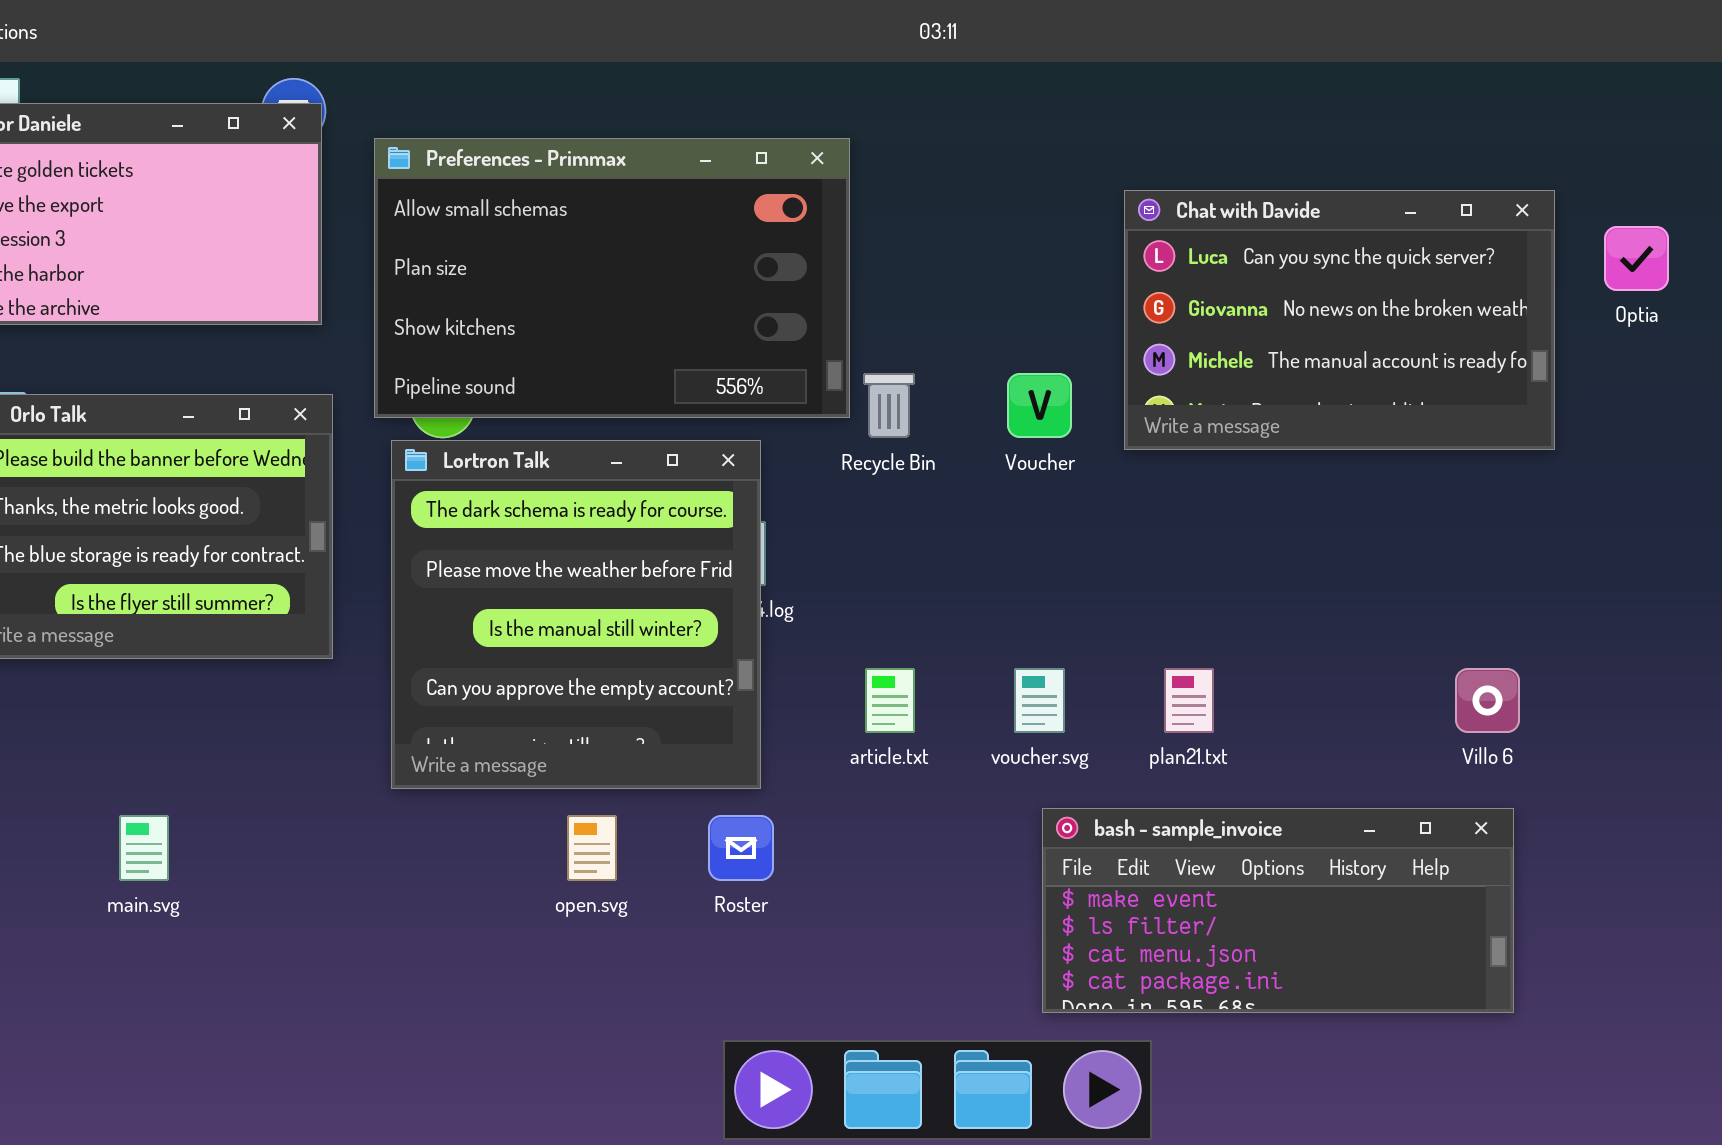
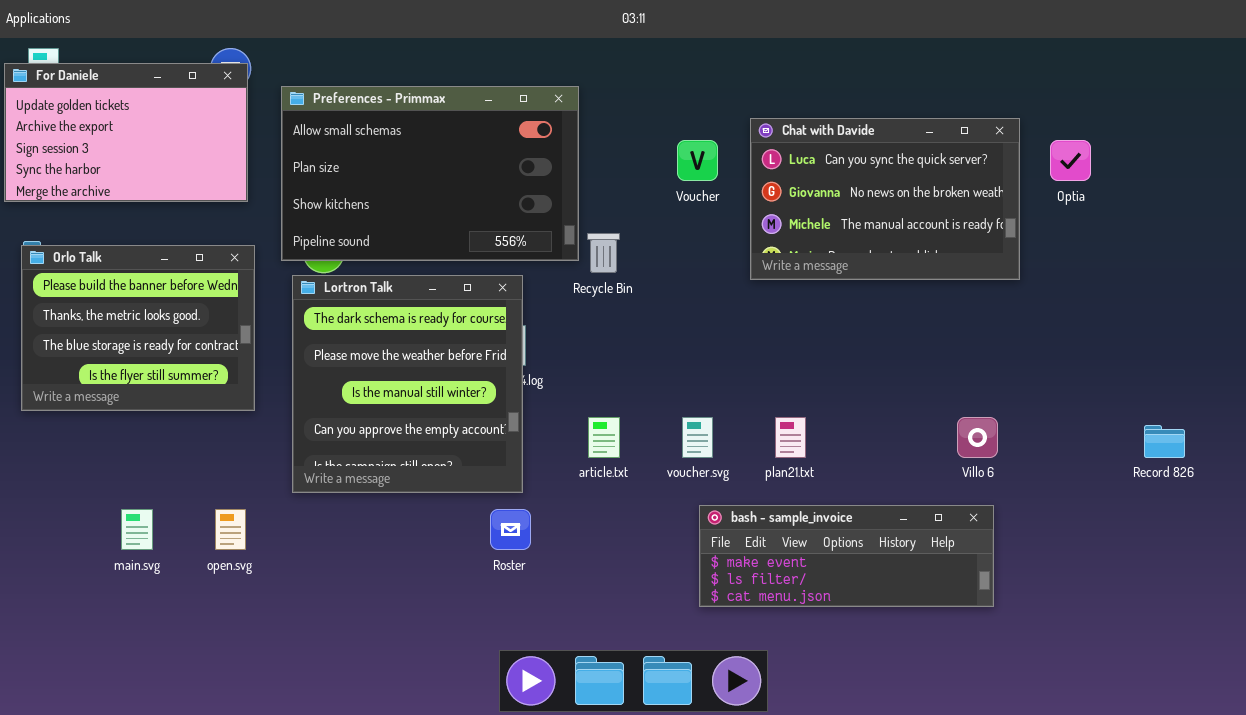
Voucher: [1007,373,1072,438] -> [677,140,718,181], moved
bash - sample_invoice: [1042,808,1514,1013] -> [699,505,994,607], resized
open.svg: [567,815,617,881] -> [215,509,246,550], moved

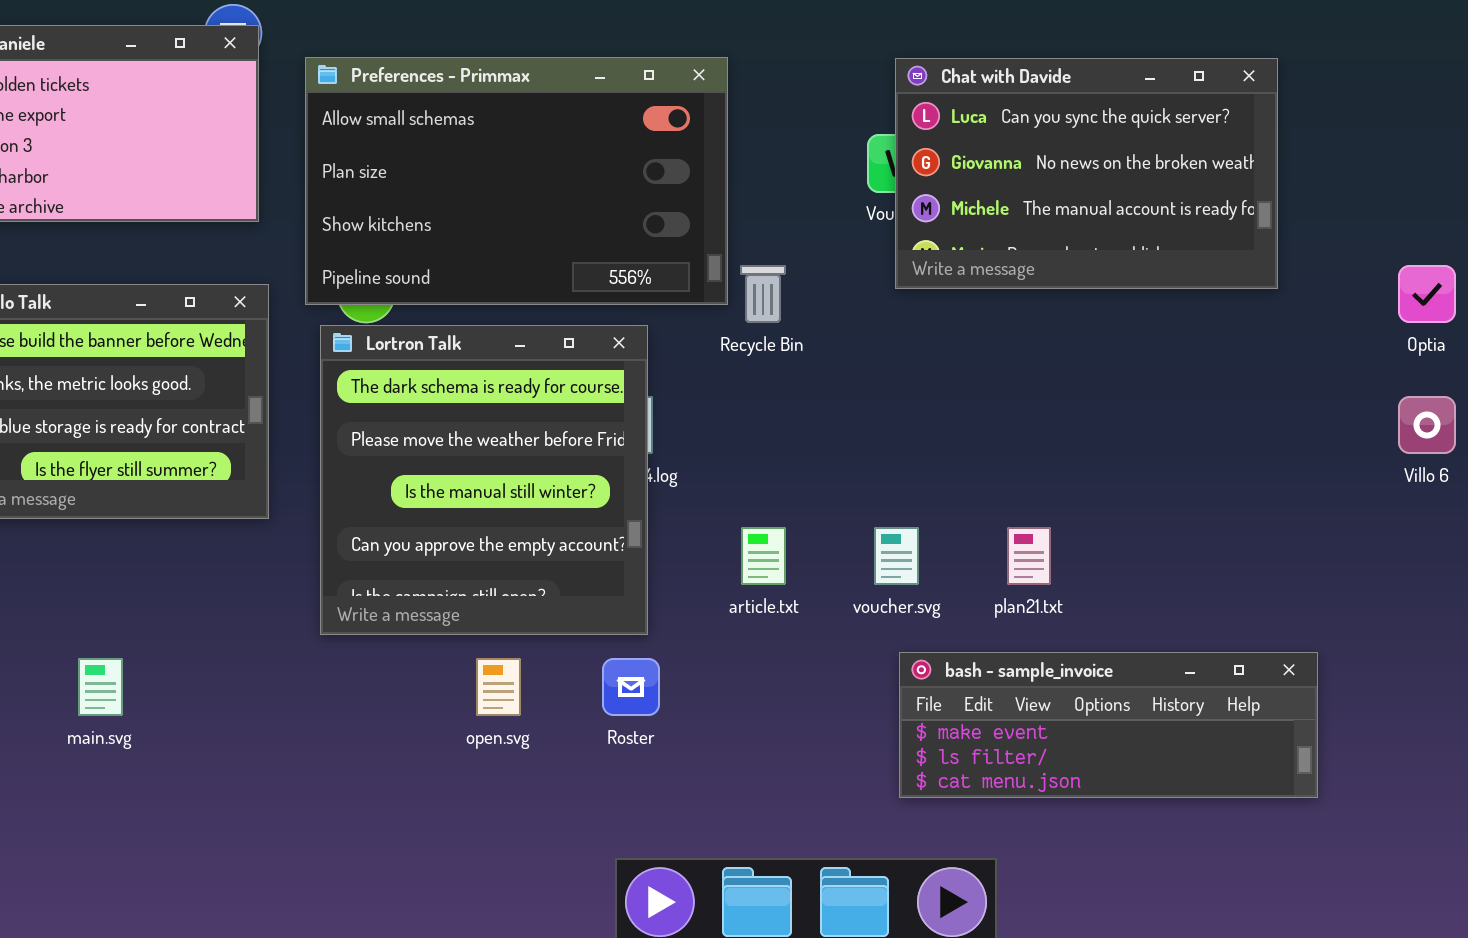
Chat with Davide: [750,118,1020,280] -> [895,58,1278,289], moved
Optia: [1050,140,1091,181] -> [1398,265,1456,323], moved
Villo 6: [957,417,998,458] -> [1398,396,1456,454], moved
open.svg: [215,509,246,550] -> [476,658,521,716], moved

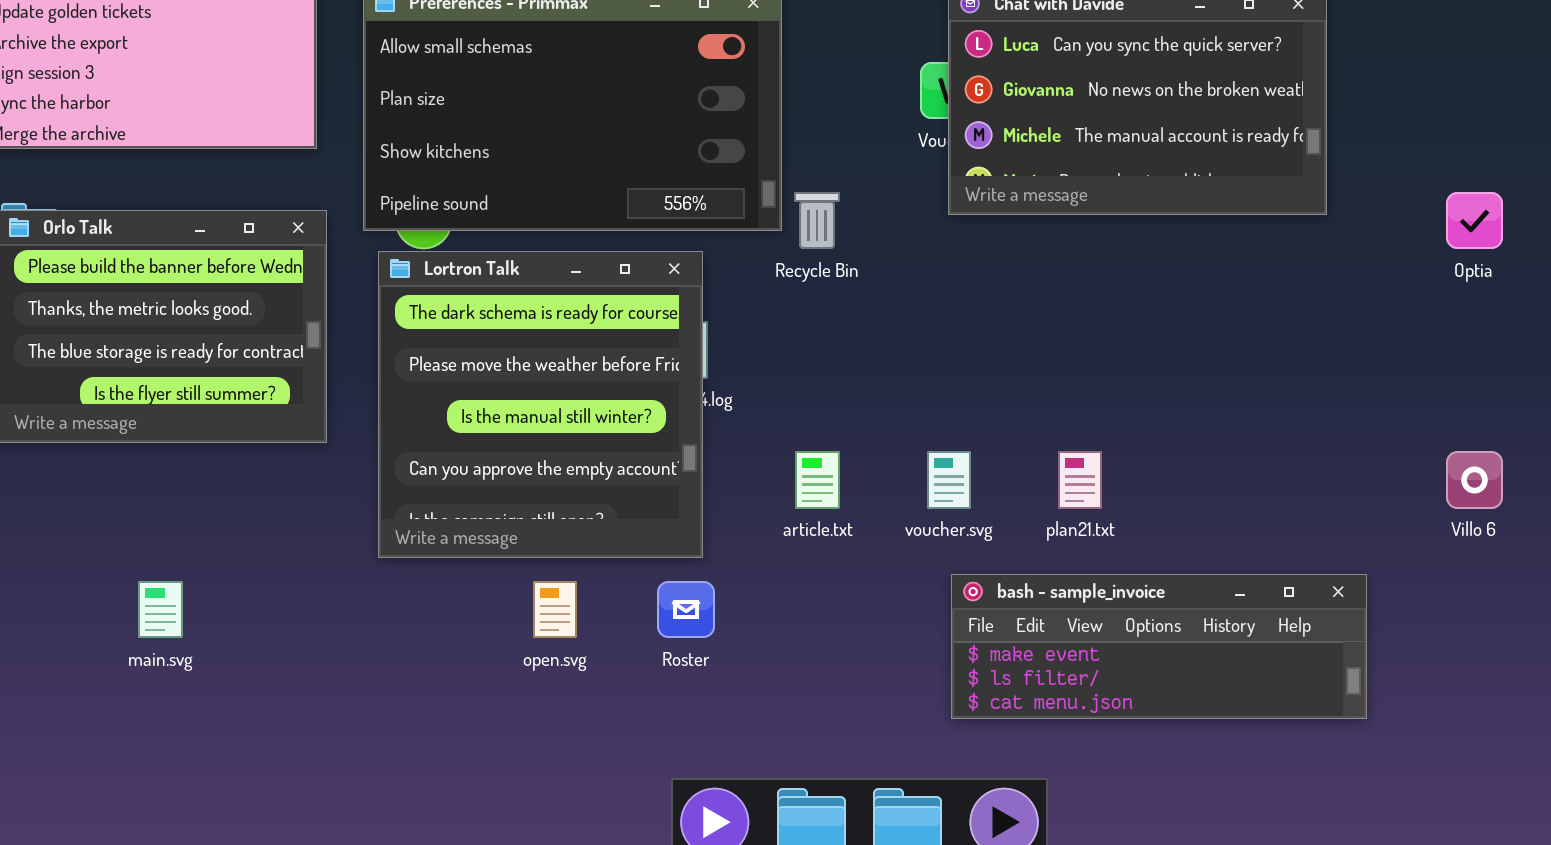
Villo 6: [1398,396,1456,454] -> [1446,451,1503,509], moved

